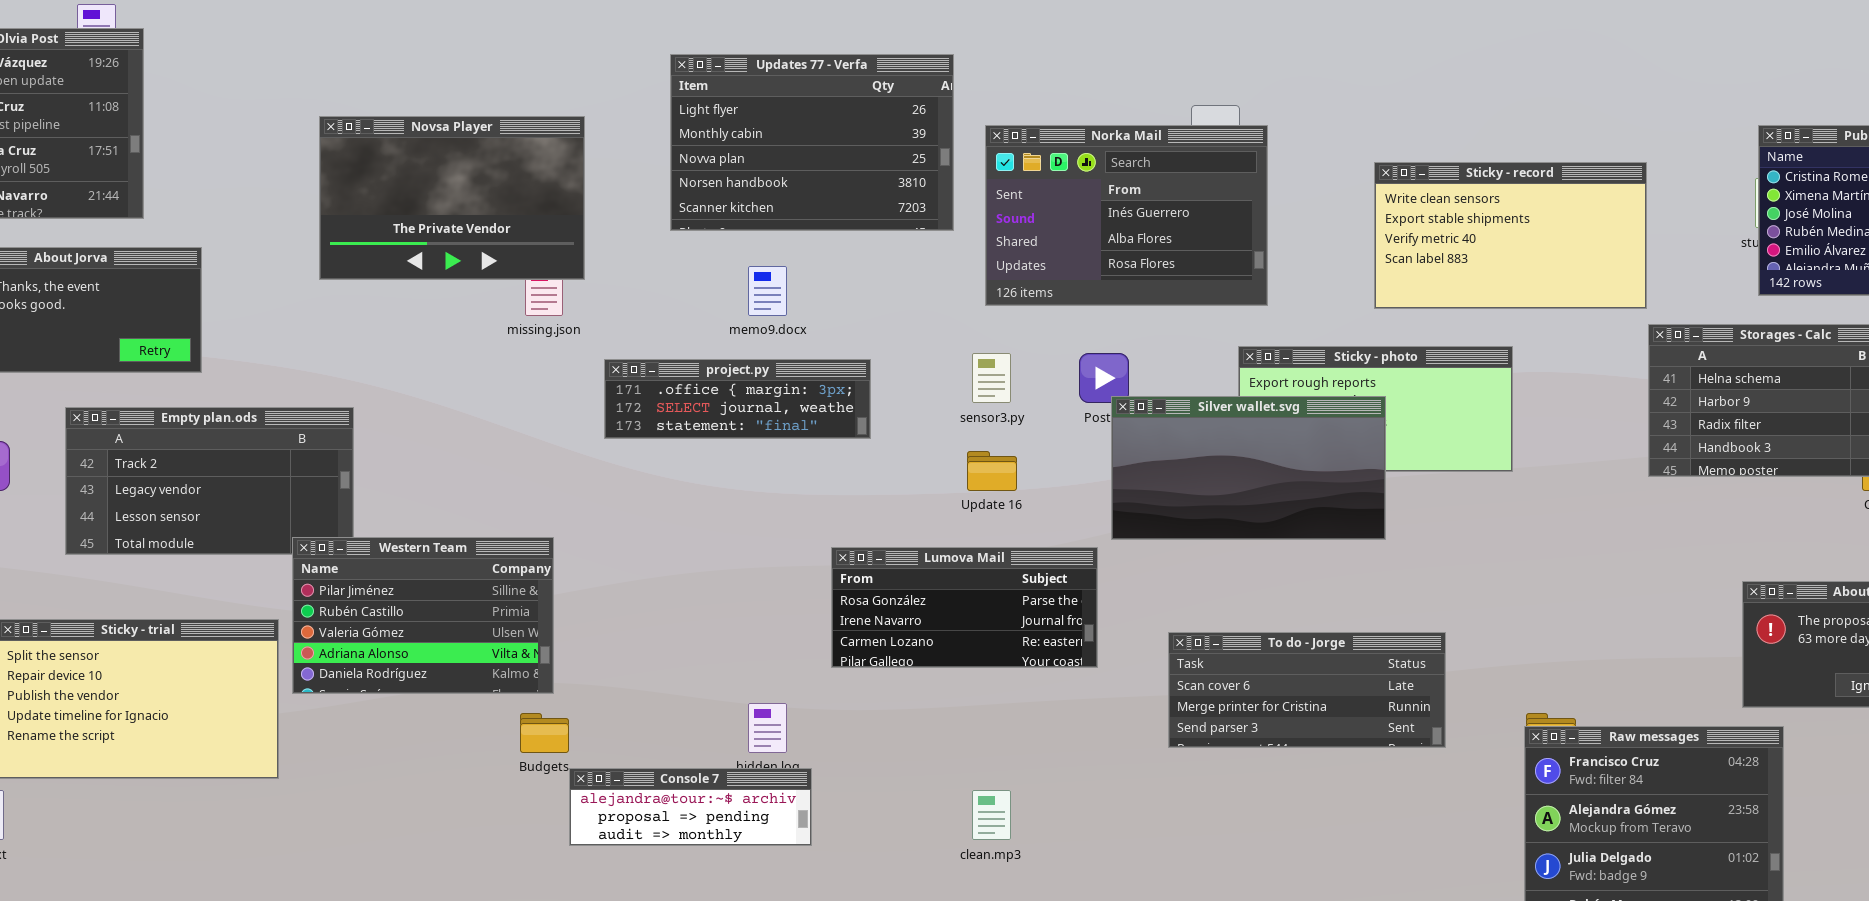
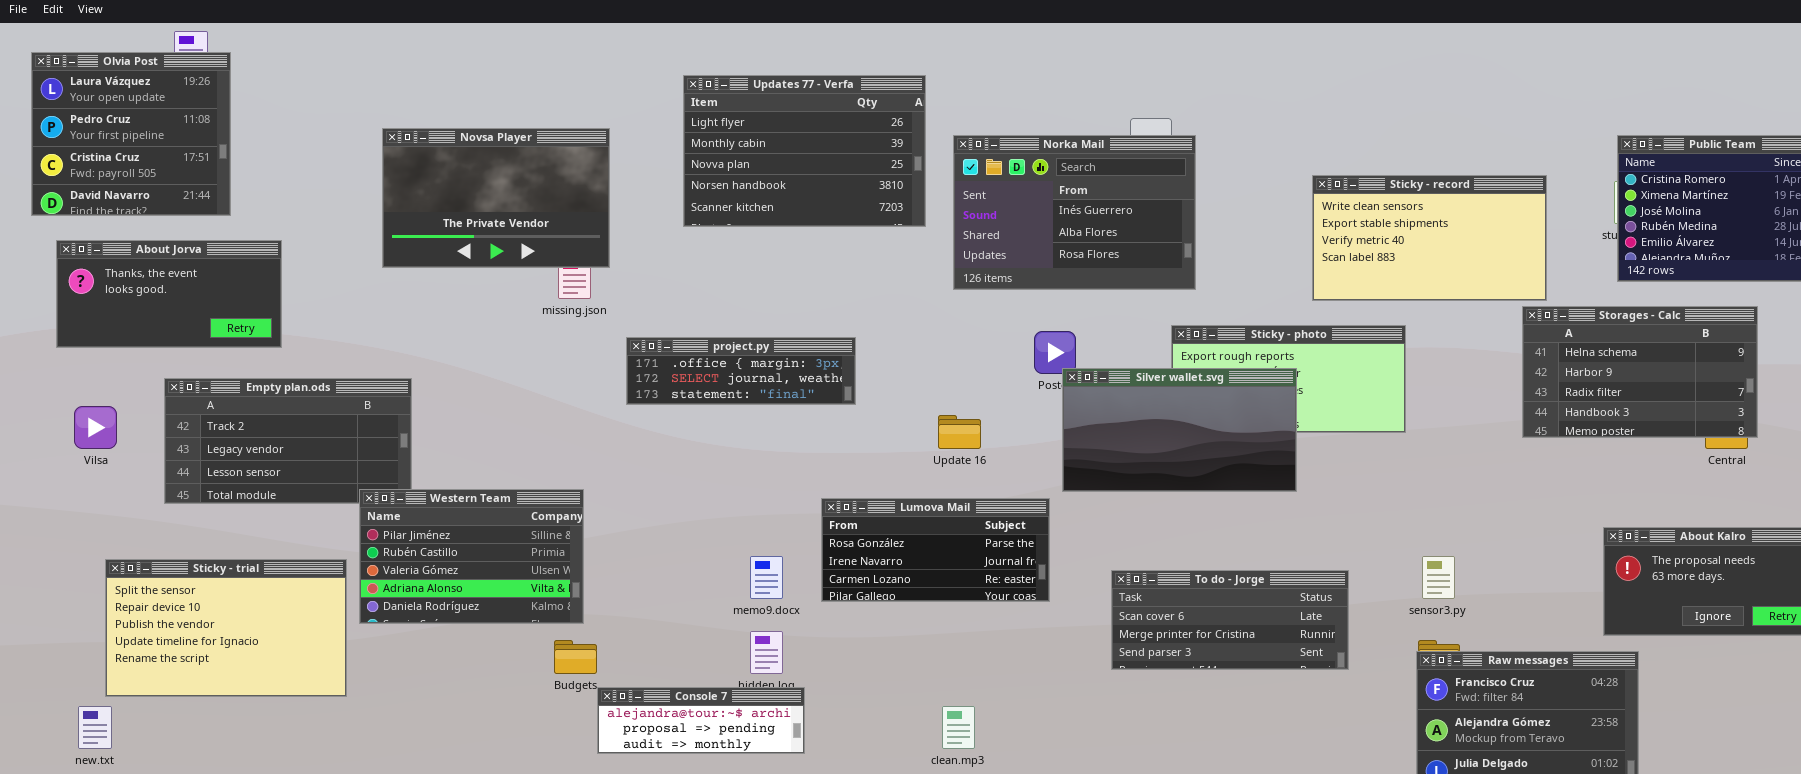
Sticky - record: [1374,162,1647,309] -> [1312,175,1547,301], moved
memo9.docx: [748,266,787,316] -> [750,556,783,599], moved
sensor3.py: [972,353,1011,403] -> [1422,556,1455,599], moved

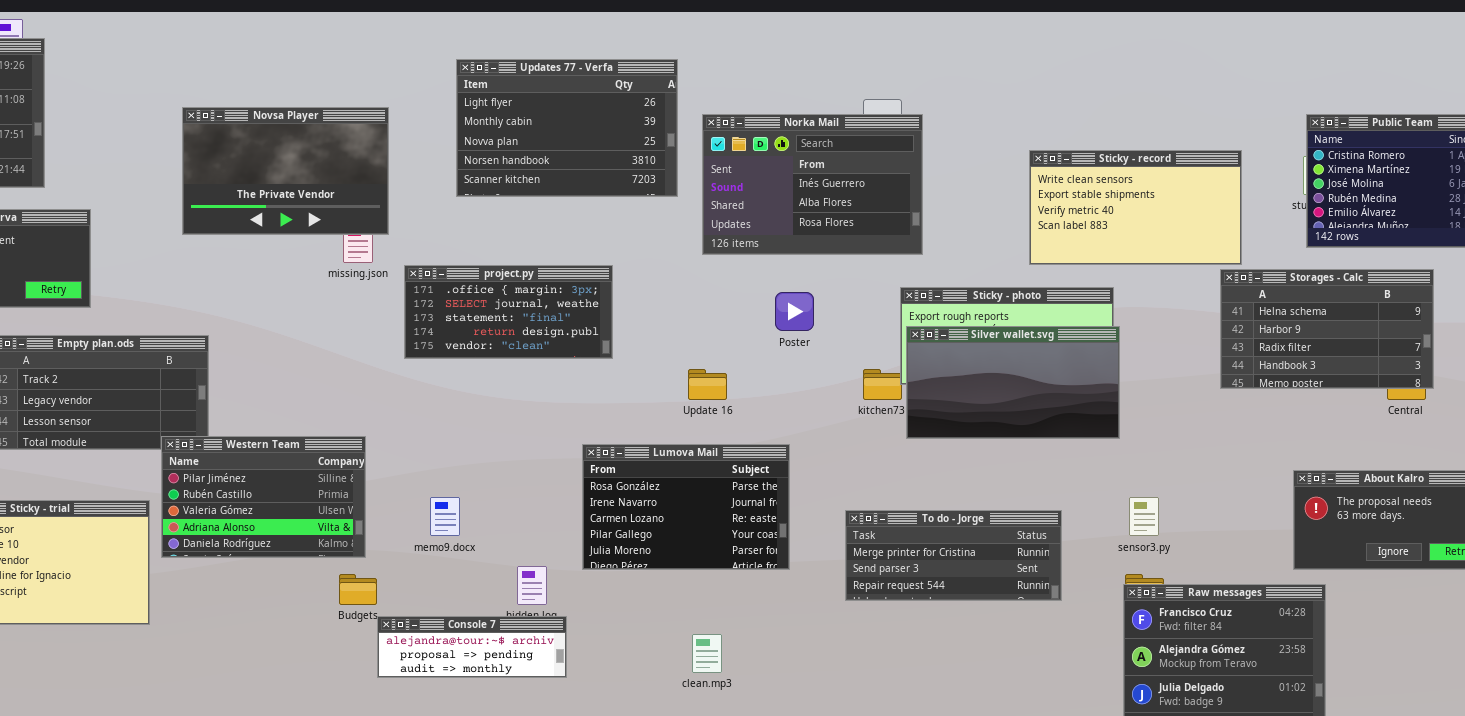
project.py: [626,337,856,405] -> [404,265,613,359], resized
Silver wallet.svg: [1062,368,1297,492] -> [906,326,1120,439], moved
Lumova Mail: [821,498,1050,602] -> [582,444,790,570], resized
memo9.docx: [750,556,783,599] -> [430,497,460,536], moved
To do - Jorge: [1111,570,1349,670] -> [845,510,1062,601], scrolled down 1 row

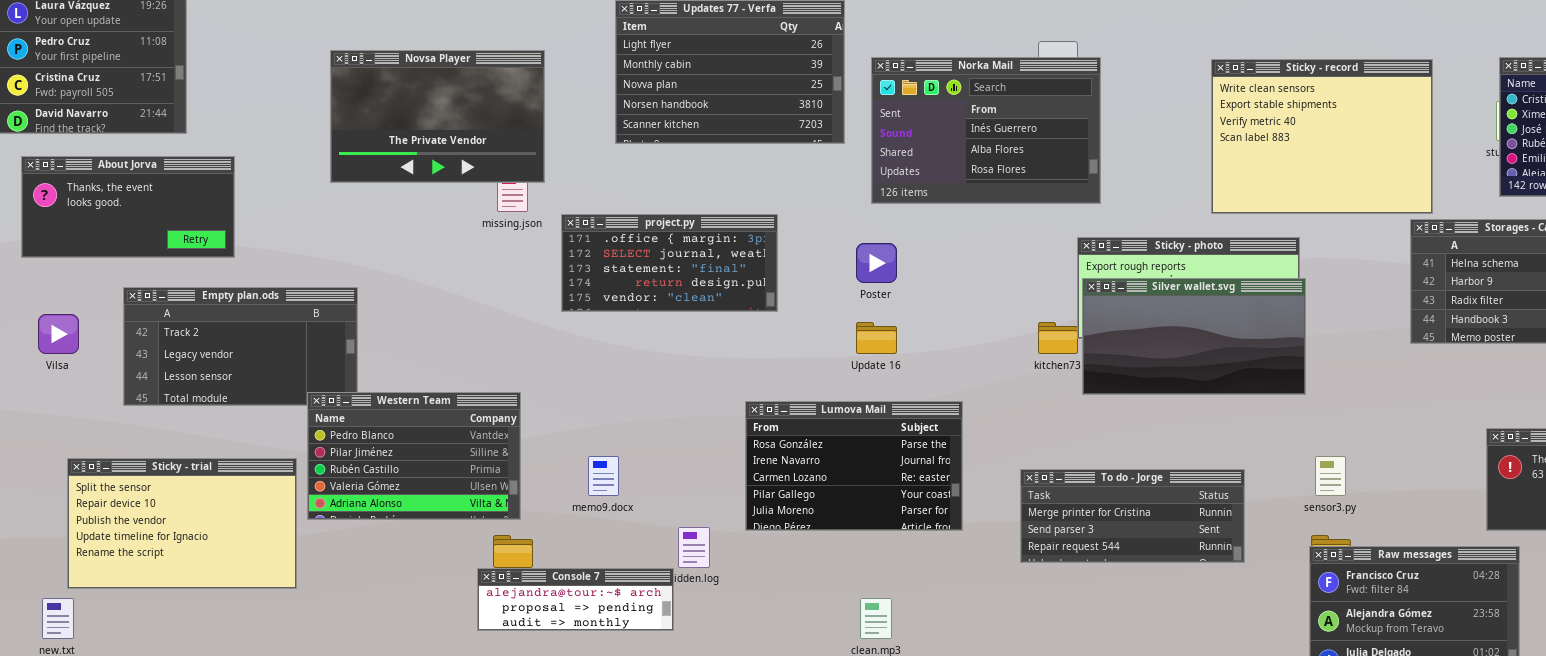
Sticky - record: [1029,150,1242,265] -> [1211,59,1433,214], resized
Poster: [775,292,814,331] -> [856,243,897,283], moved
Western Team: [161,436,366,558] -> [307,392,521,520], scrolled up 1 row
Console 7: [377,616,567,678] -> [477,568,674,631], moved

